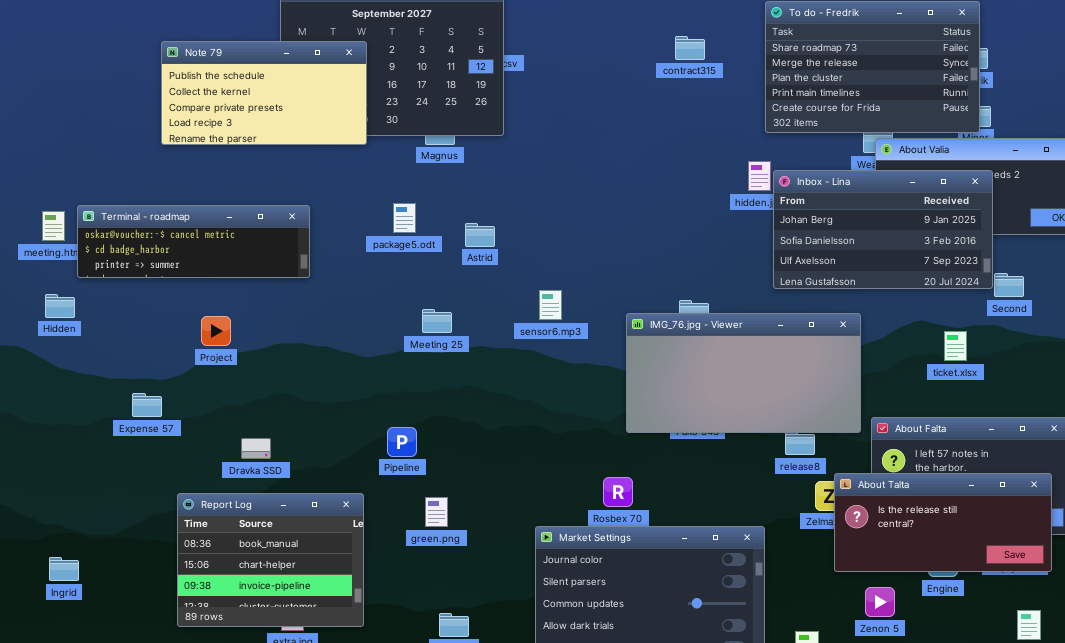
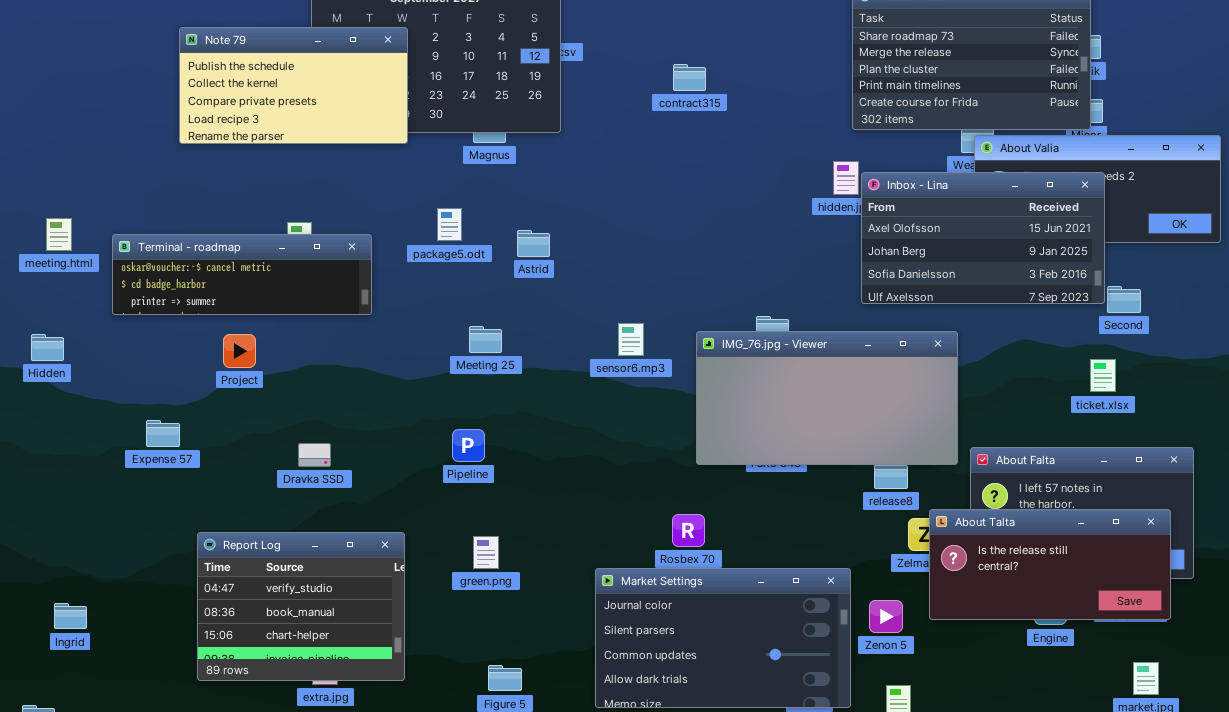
contract315: [675,36,705,60] -> [673,64,706,91], moved
Inbox - Lina: [773,170,993,289] -> [861,172,1105,304], scrolled up 1 row
Terminal - roadmap: [77,205,310,278] -> [112,234,372,315], moved
sensor6.mp3: [539,290,562,320] -> [618,323,644,356], moved
Hidden: [45,294,75,318] -> [31,334,64,361], moved
ticket.xlsx: [944,331,967,361] -> [1090,359,1116,392], moved
Pipeline: [387,427,417,457] -> [452,429,485,462], moved
Dravka SSD: [241,438,271,459] -> [298,443,331,467], moved
Report Log: [177,493,364,627] -> [197,532,405,681], scrolled up 1 row
Zenon 5: [865,587,895,617] -> [869,600,903,633], moved

